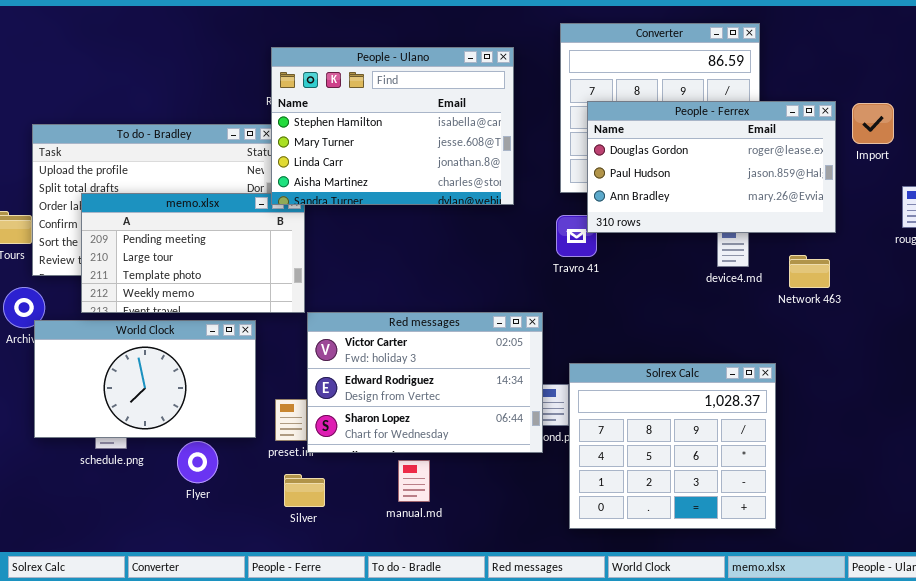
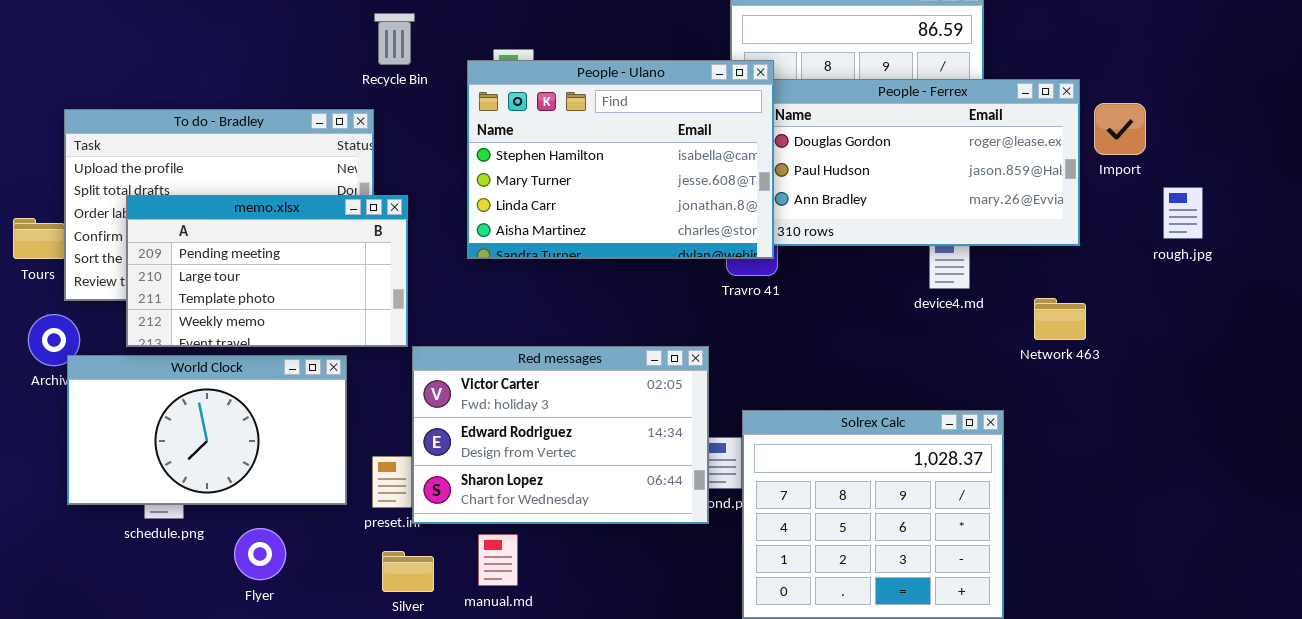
People - Ulano: [271,47,514,205] -> [467,60,774,259], moved
Import: [852,103,894,144] -> [1094,103,1146,155], moved
Network 463: [789,255,830,288] -> [1034,298,1086,340], moved
Flyer: [177,441,218,483] -> [234,528,286,580], moved
manual.md: [398,460,430,502] -> [478,534,518,586], moved

